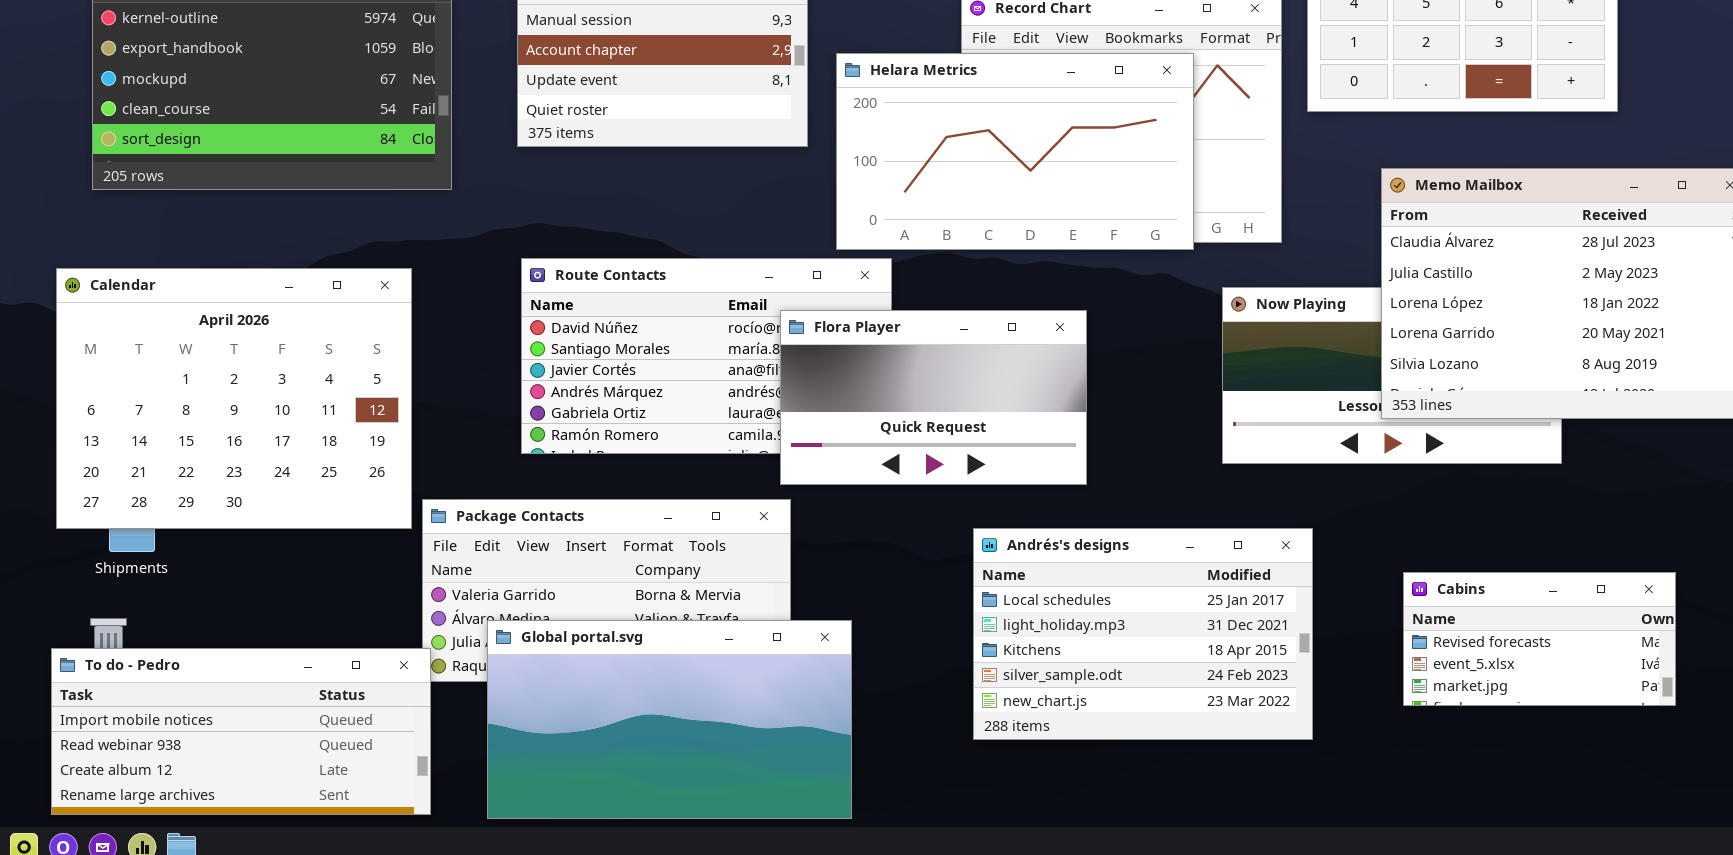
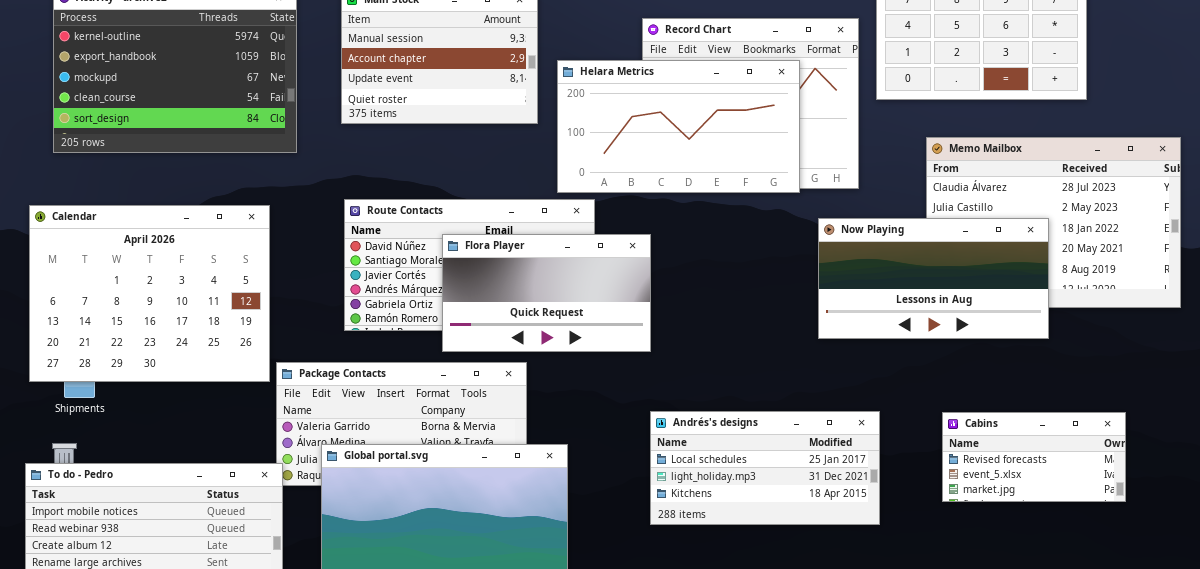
Now Playing: [1222,287,1562,464] -> [818,218,1049,339], raised
Flora Player: [780,310,1087,485] -> [442,234,651,352], moved
Andrés's designs: [973,528,1313,740] -> [650,411,880,525], resized

